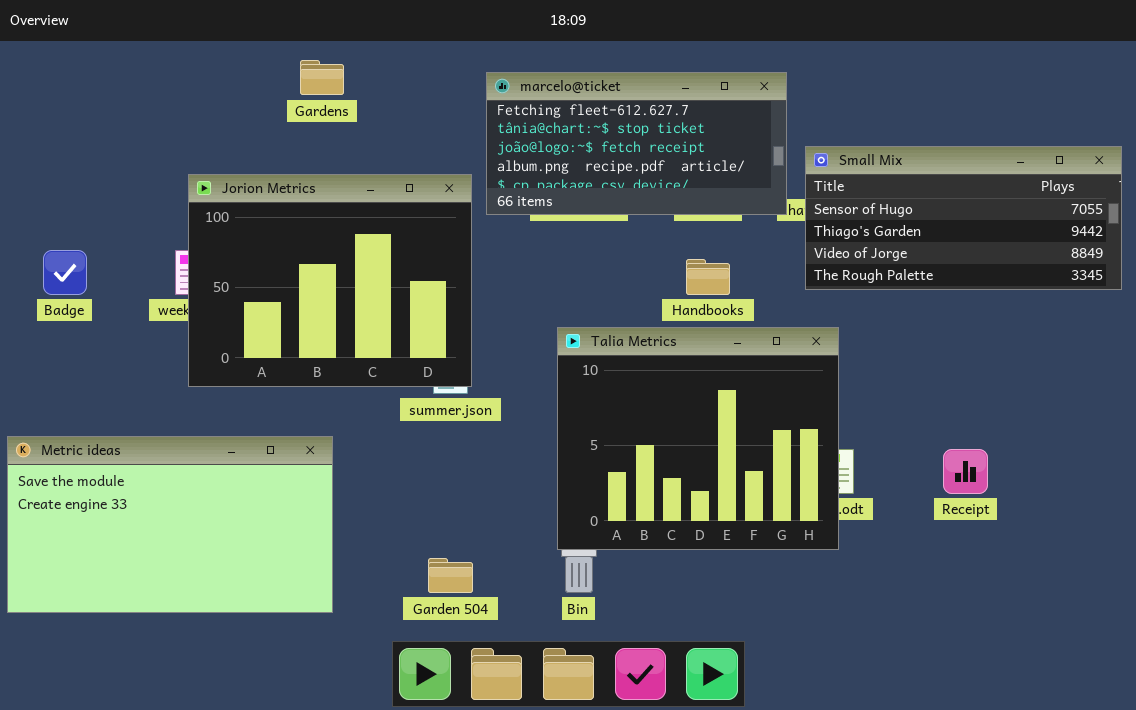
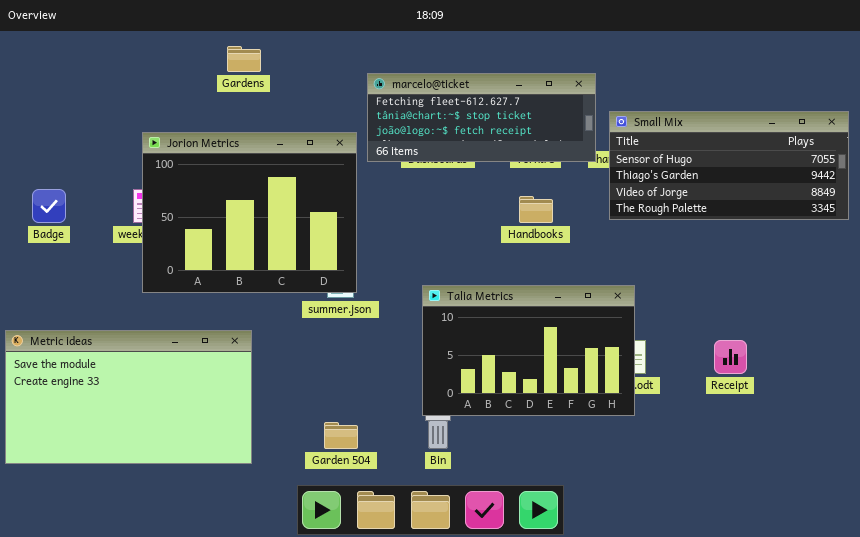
marcelo@ticket: [486,72,787,215] -> [367,73,596,162], resized
Talia Metrics: [557,327,839,550] -> [422,285,635,416], resized

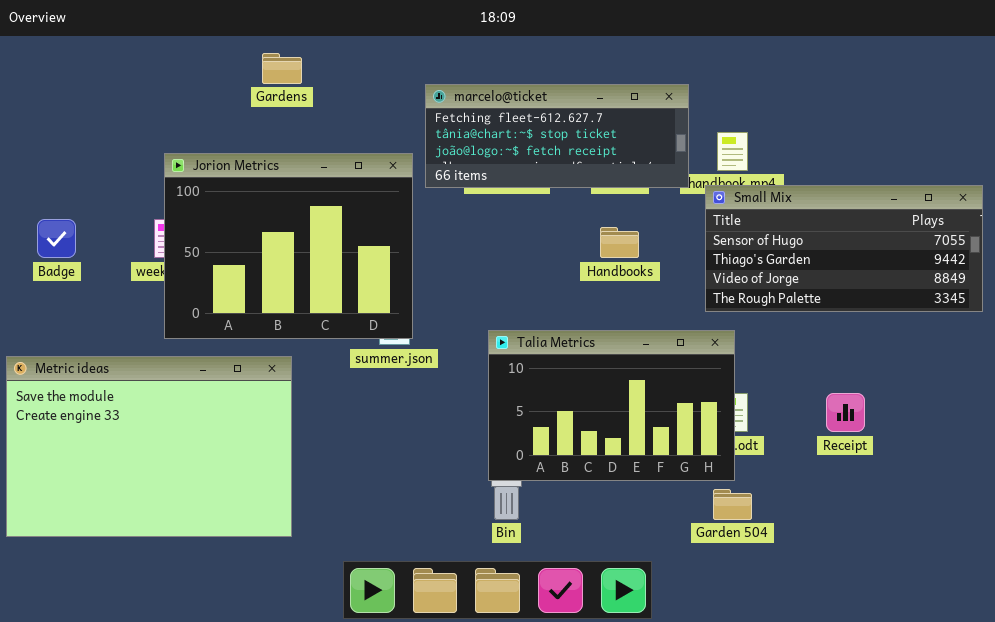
Small Mix: [609,111,849,220] -> [705,185,983,312], moved
Metric ideas: [5,330,252,464] -> [6,356,292,537], resized
Garden 504: [324,422,358,449] -> [713,489,752,520], moved

